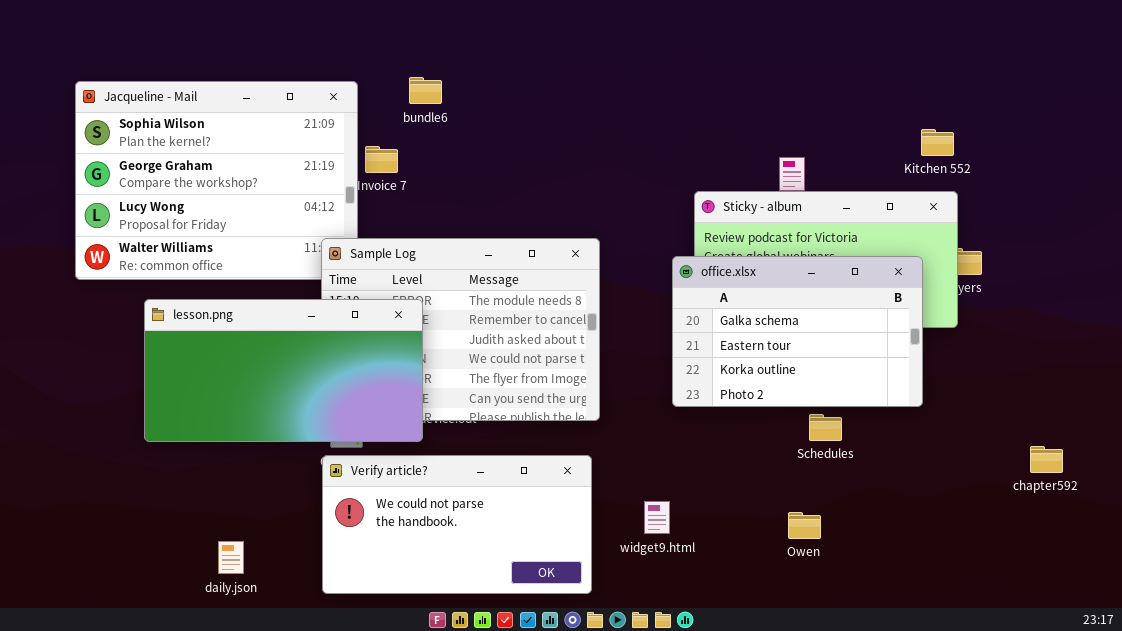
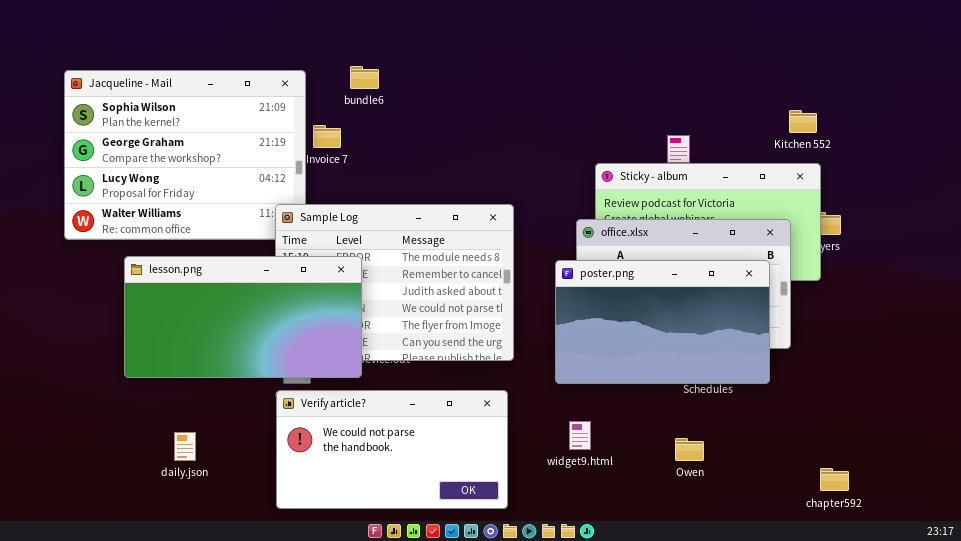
poster.png: none -> [555,260,770,384], opened
chapter592: [1030,446,1063,473] -> [820,468,849,491], moved
widget9.html: [644,501,670,534] -> [569,421,591,450], moved
daily.json: [218,541,244,574] -> [174,432,196,461], moved

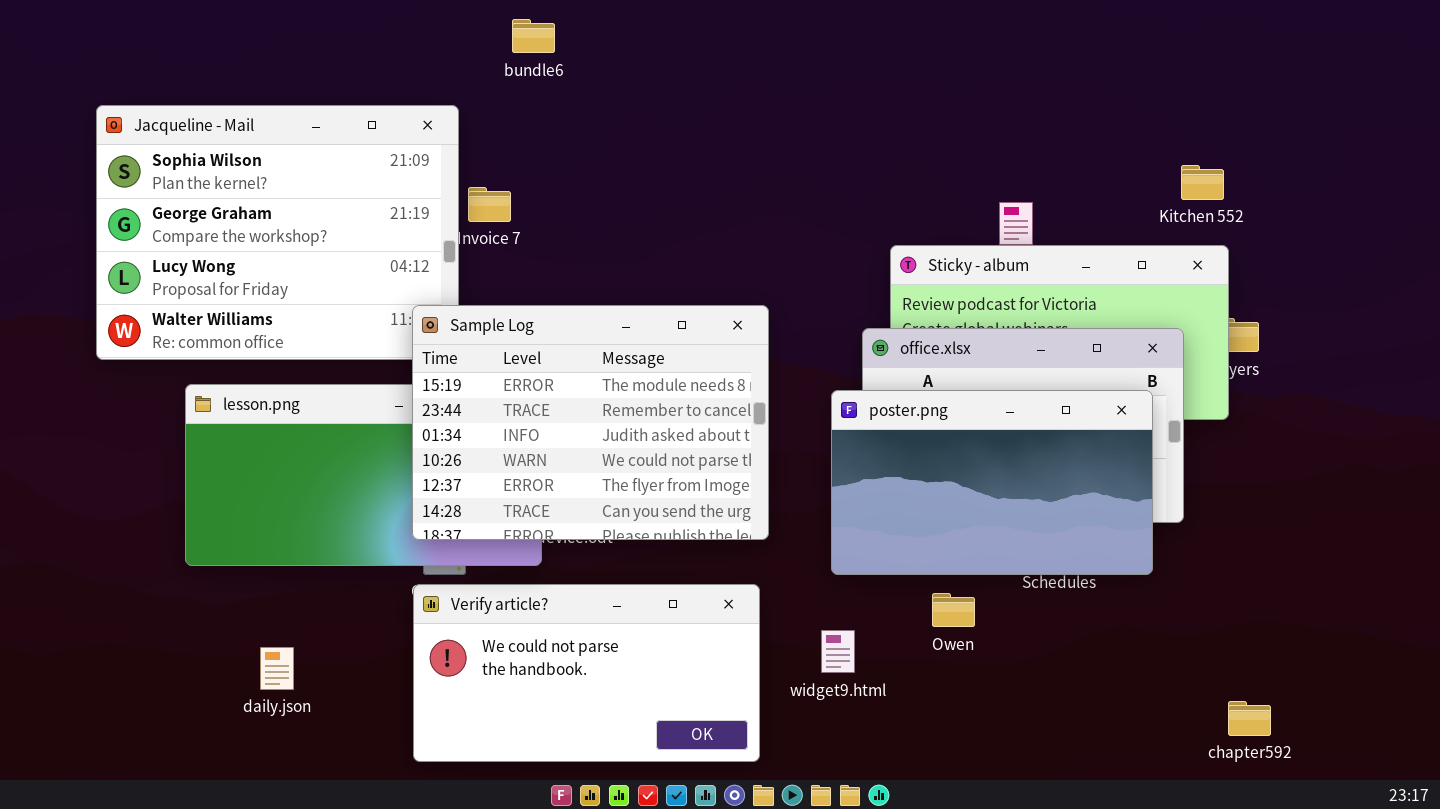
bundle6: [350,66,379,89] -> [512,19,555,53], moved
Sample Log: [275,204,514,361] -> [412,305,769,540], raised
widget9.html: [569,421,591,450] -> [821,630,855,673], moved
Owen: [675,438,704,461] -> [932,593,975,627], moved

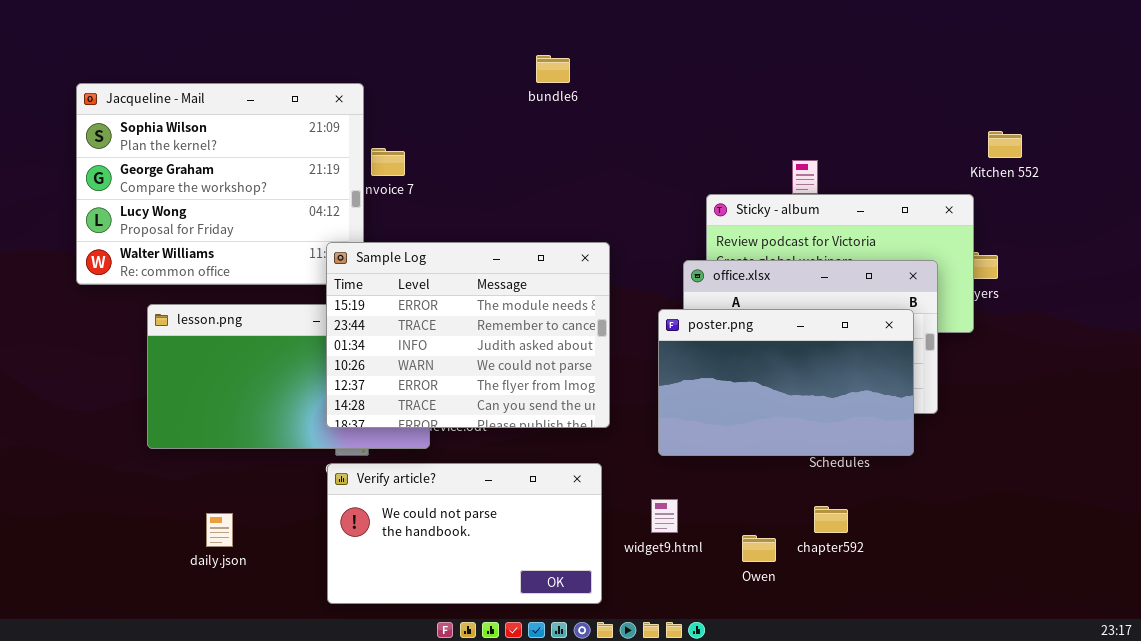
bundle6: [512,19,555,53] -> [536,55,570,83], moved
Kitchen 552: [1181,165,1224,200] -> [988,131,1022,158], moved
Owen: [932,593,975,627] -> [742,535,776,562], moved
chapter592: [1228,701,1271,736] -> [814,506,848,533], moved

